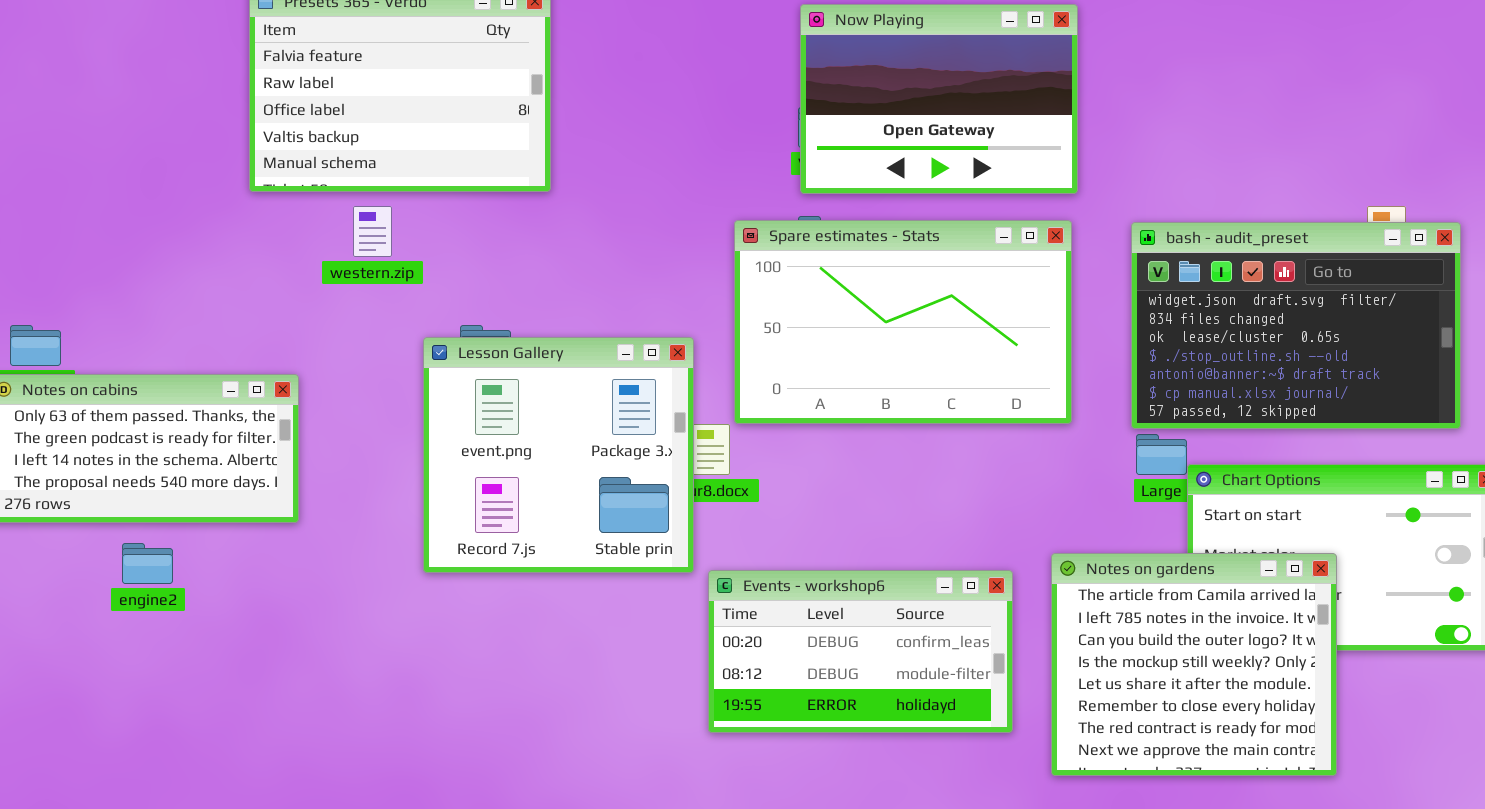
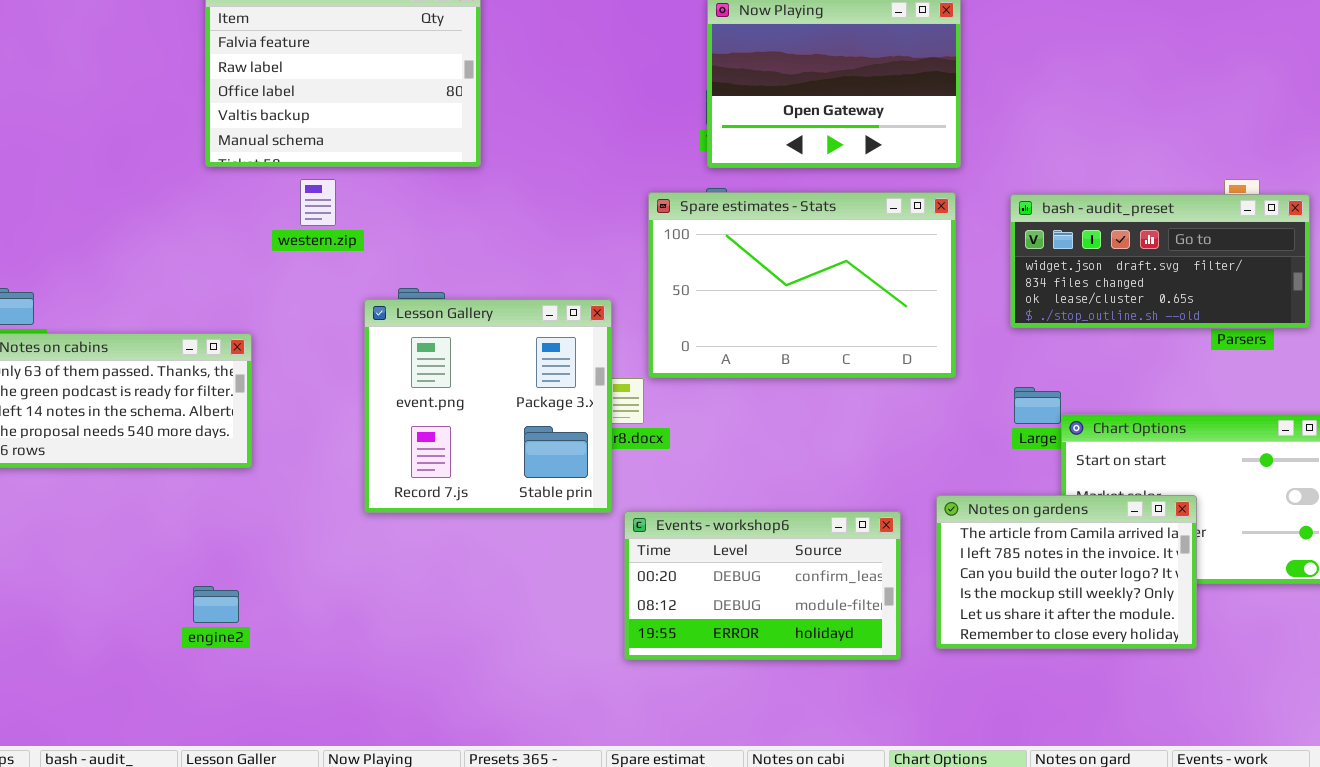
bash - audit_preset: [1131,222,1461,429] -> [1010,194,1310,328], resized
engine2: [122,543,173,584] -> [193,586,239,623], moved
Notes on gardens: [1051,553,1337,776] -> [936,495,1197,649], resized

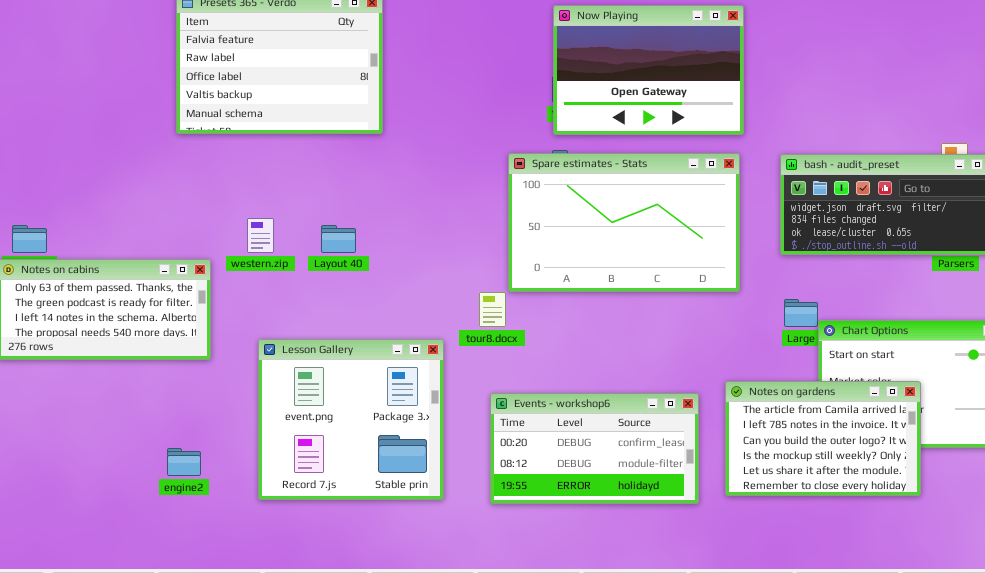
western.zip: [300,179,336,226] -> [247,218,274,253], moved
Lesson Gallery: [364,299,612,513] -> [258,339,444,500], moved

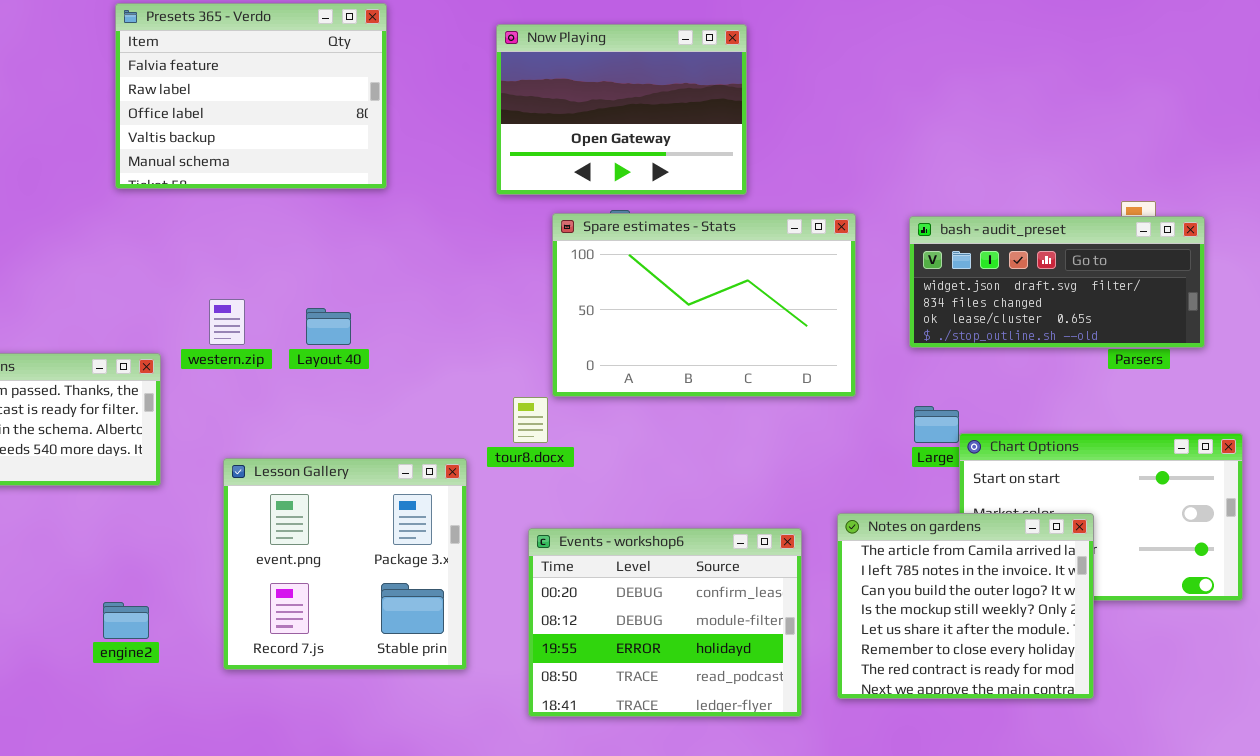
Now Playing: [553,5,744,135] -> [496,24,747,195], moved
Notes on gardens: [725,381,921,496] -> [837,513,1094,699], resized
Events - workshop6: [490,393,699,504] -> [528,528,802,717], resized

